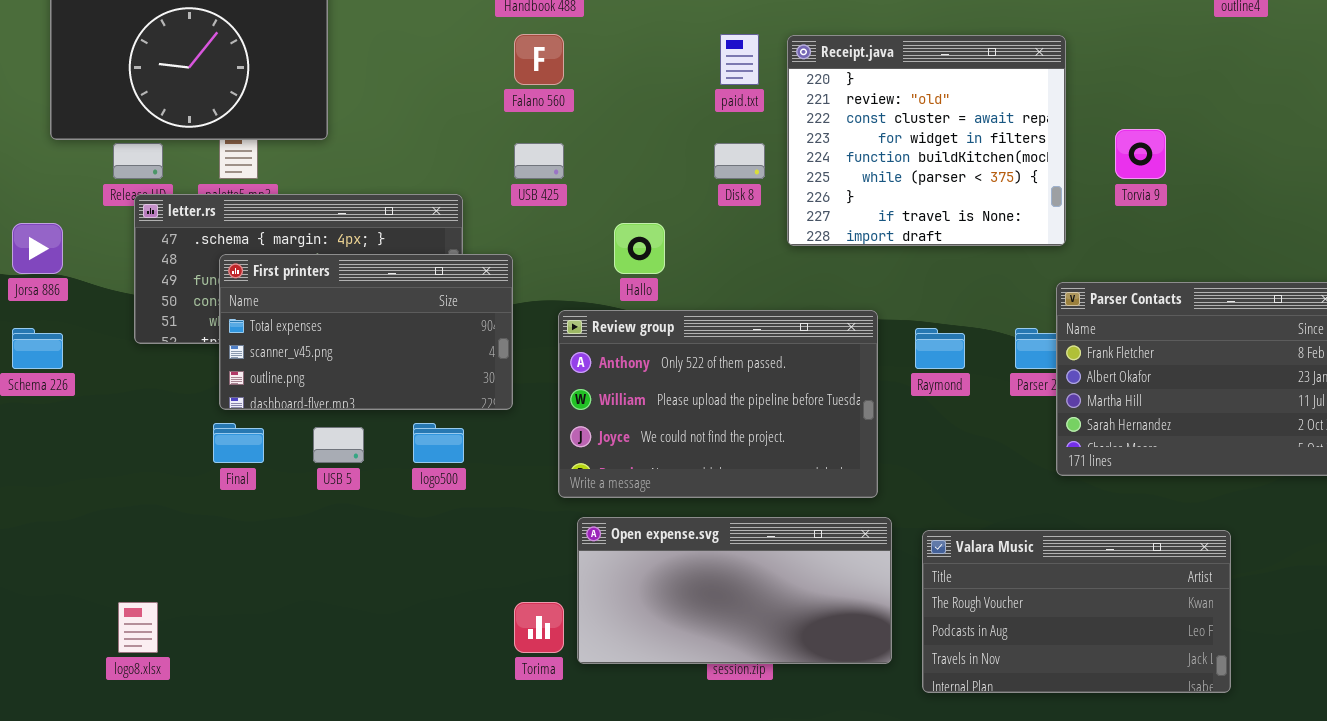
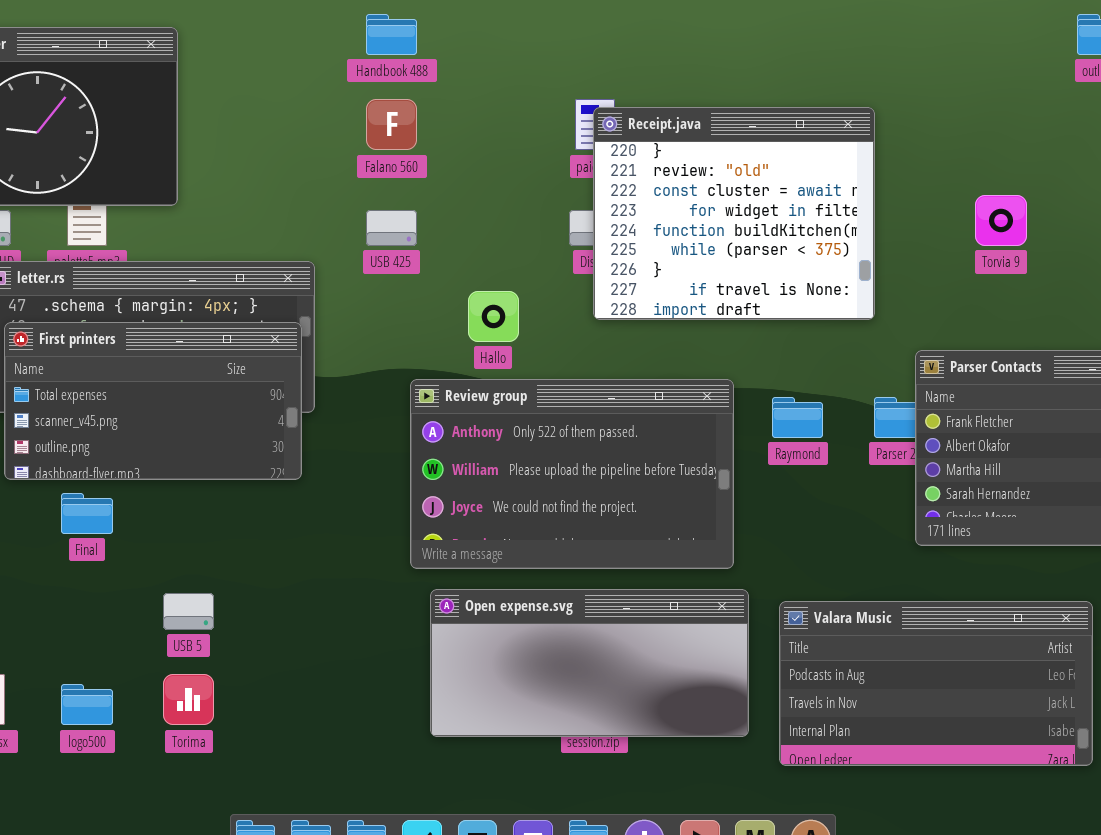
Receipt.java: [787,35,1066,246] -> [593,107,875,320], moved
First printers: [219,254,513,410] -> [4,322,302,480], moved
logo500: [413,423,464,463] -> [61,684,113,725], moved
USB 5: [313,427,364,463] -> [163,593,214,630], moved
Valara Music: [922,530,1231,693] -> [779,601,1093,766], scrolled down 1 row
Torima: [514,602,564,653] -> [163,674,214,725], moved

